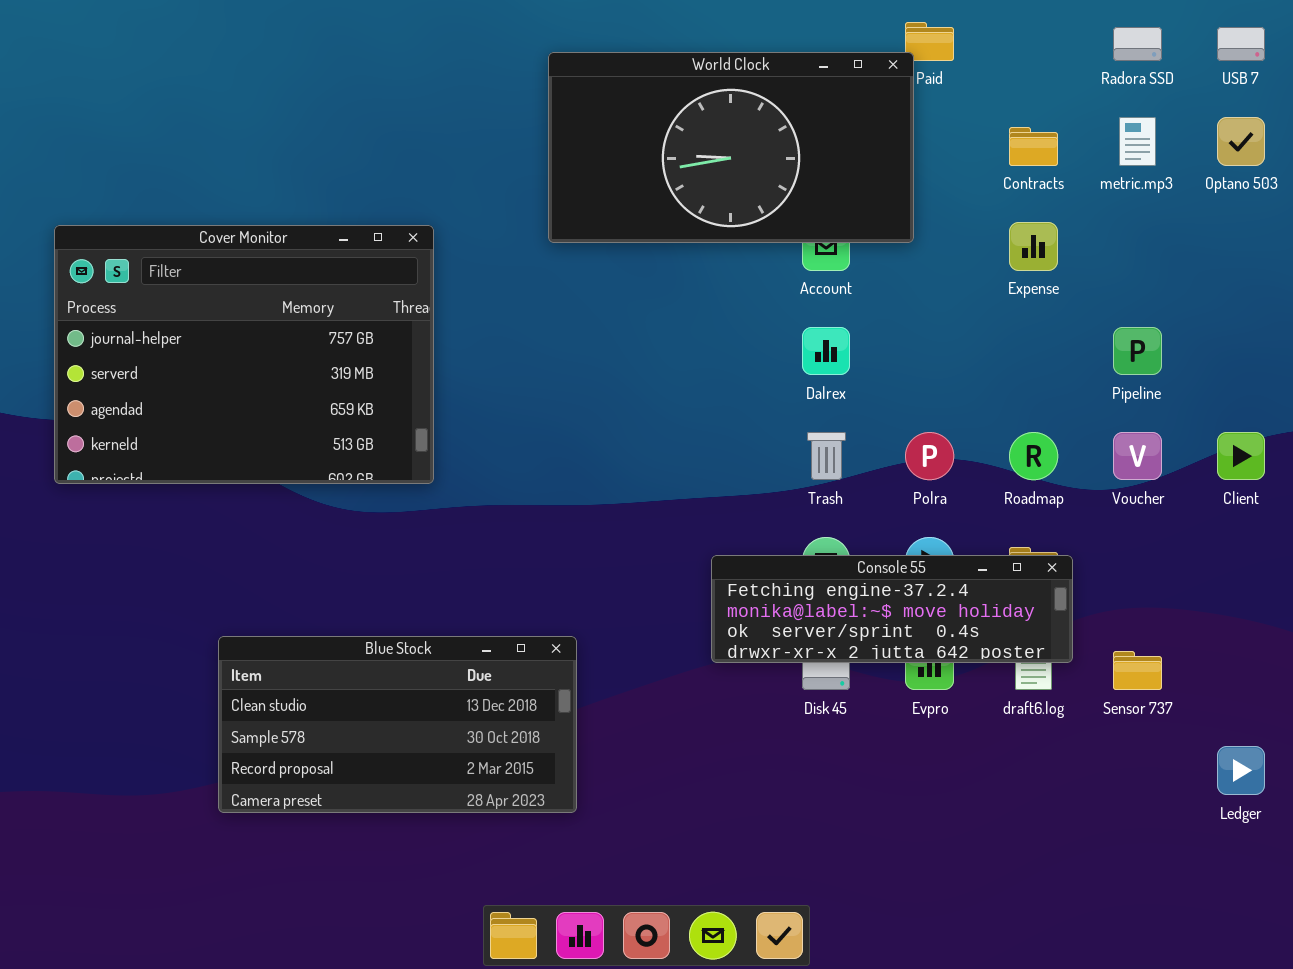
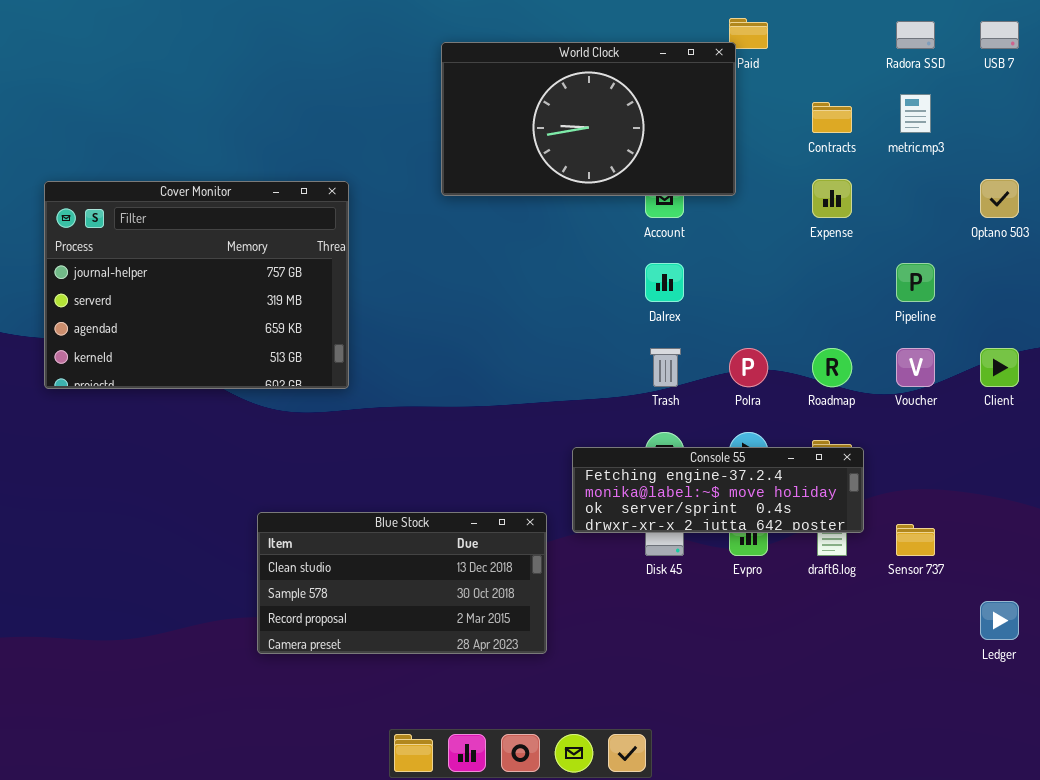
Optano 503: [1217,117,1265,166] -> [980,179,1019,218], moved
Blue Stock: [218,636,577,813] -> [257,512,547,654], moved

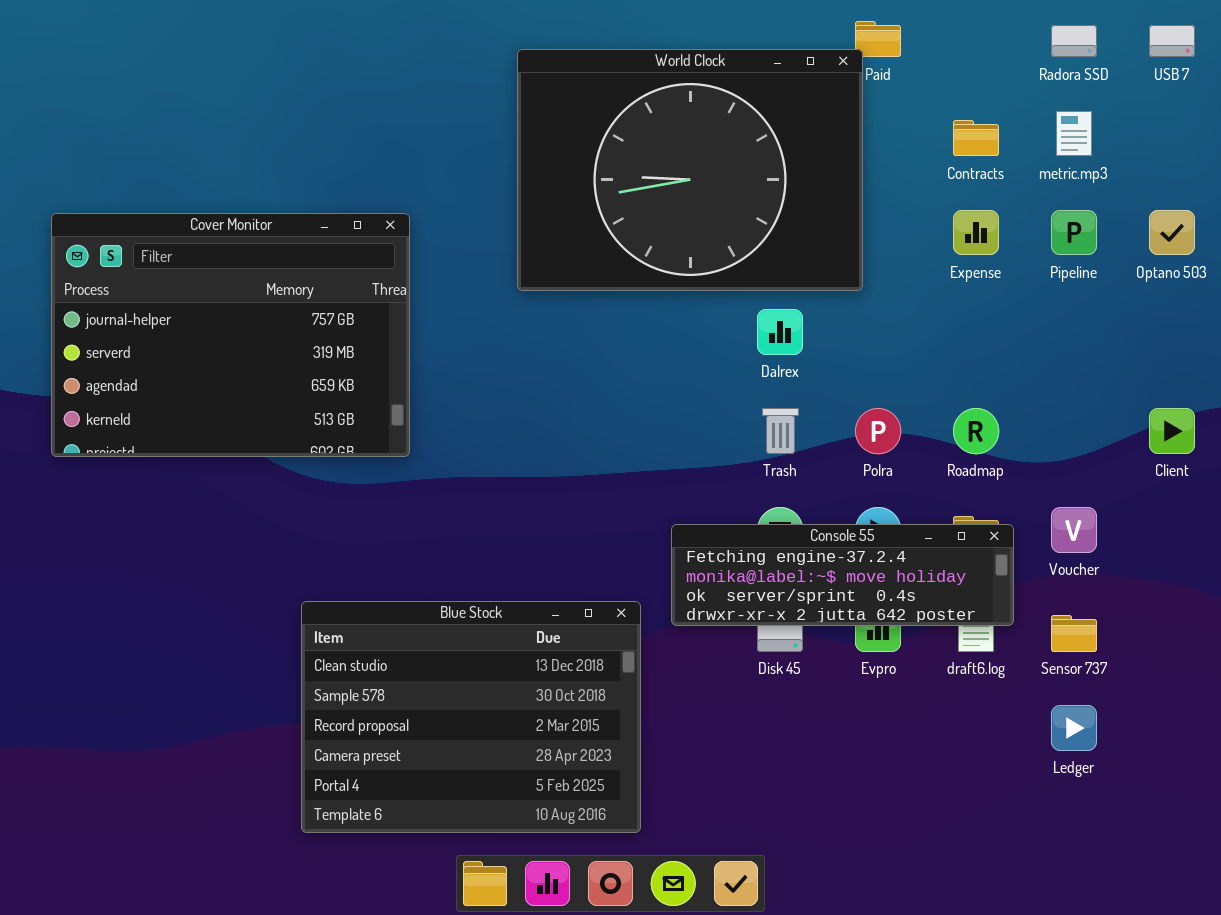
World Clock: [441,42,736,196] -> [517,49,863,291], resized
Pipeline: [896,263,935,302] -> [1051,210,1097,255], moved
Voucher: [896,348,935,387] -> [1051,507,1097,553], moved
Blue Stock: [257,512,547,654] -> [301,601,641,833], resized
Ledger: [980,601,1019,640] -> [1051,705,1097,751], moved

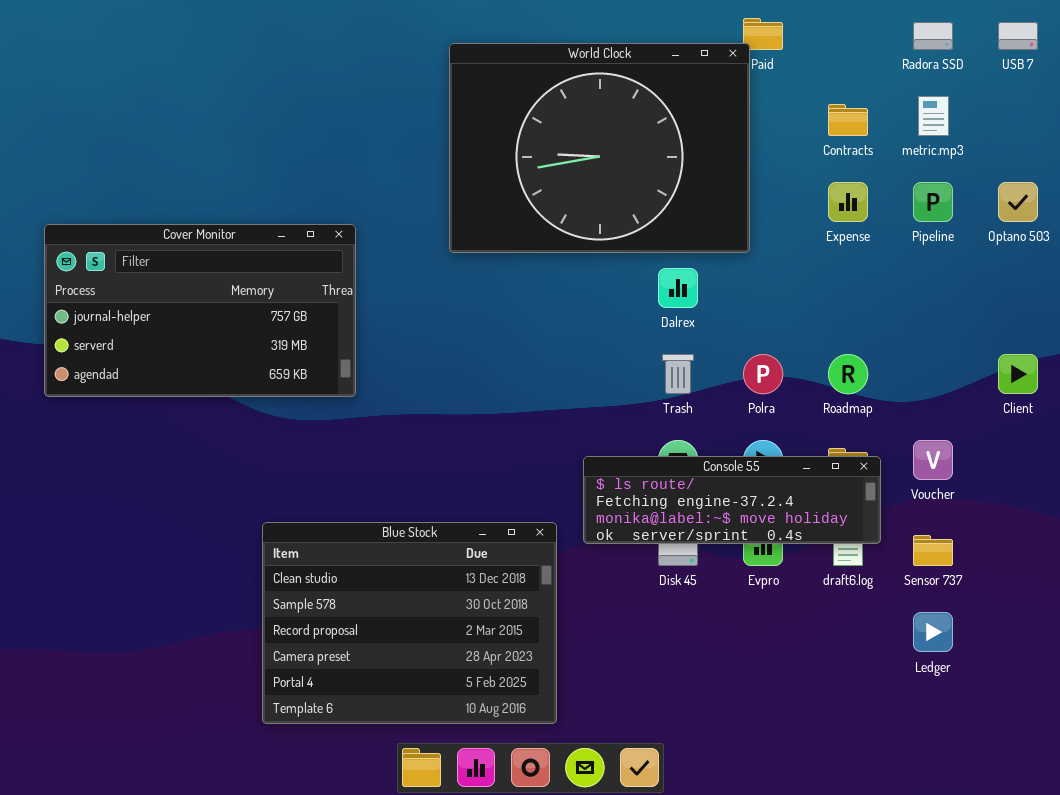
Cover Monitor: [51,213,410,457] -> [44,224,356,397], resized
Console 55: [671,524,1014,626] -> [583,456,881,544], scrolled up 1 row

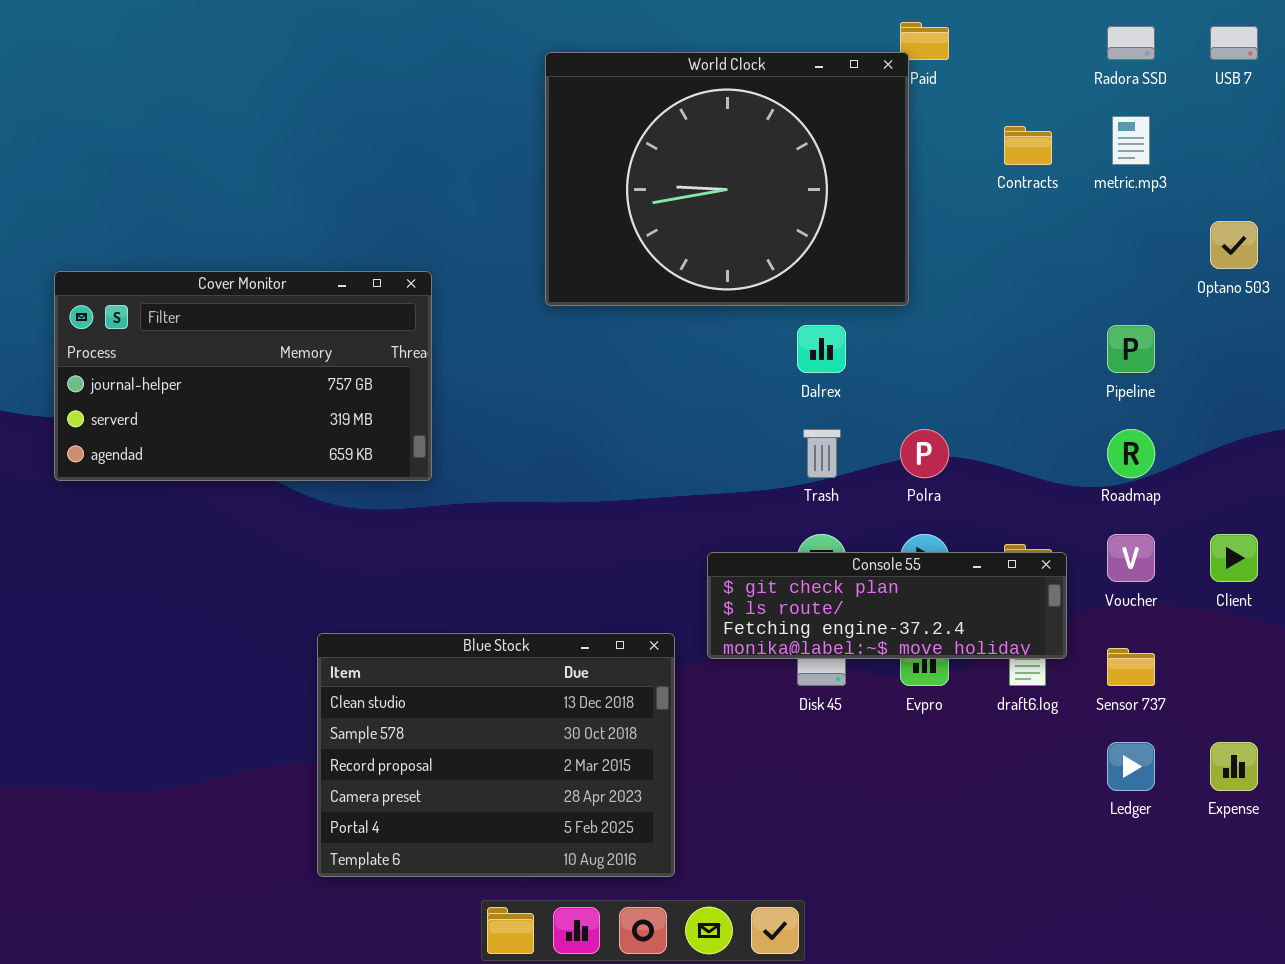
Expense: [828,182,868,222] -> [1210,742,1258,791], moved
Pipeline: [913,182,953,222] -> [1107,325,1155,373], moved
Roadmap: [828,354,868,394] -> [1107,429,1155,478], moved
Client: [998,354,1038,394] -> [1210,534,1258,582], moved
Console 55: [583,456,881,544] -> [707,552,1067,659], scrolled up 1 row

